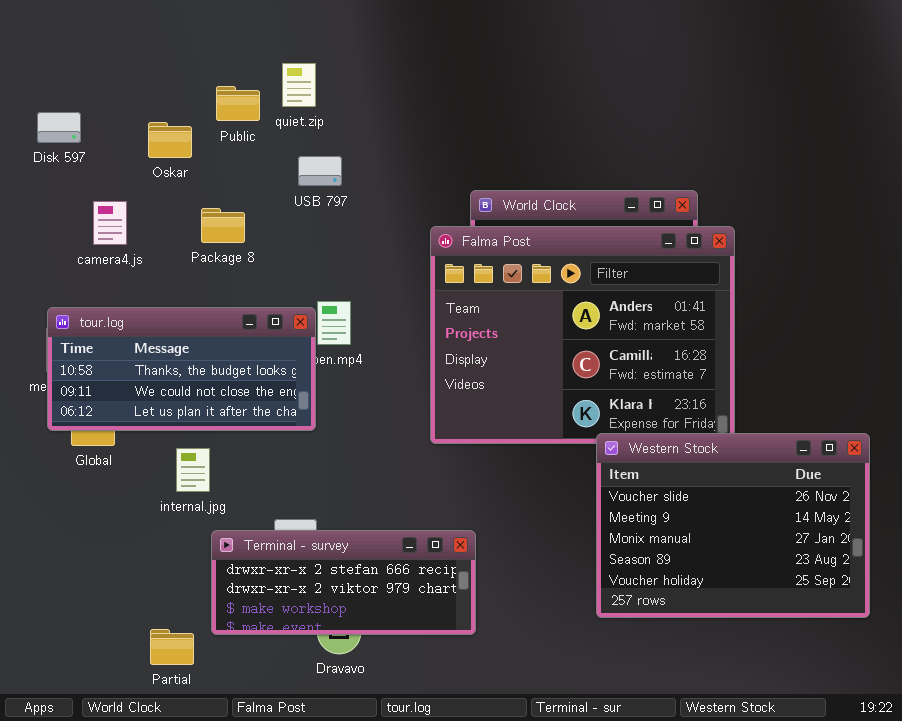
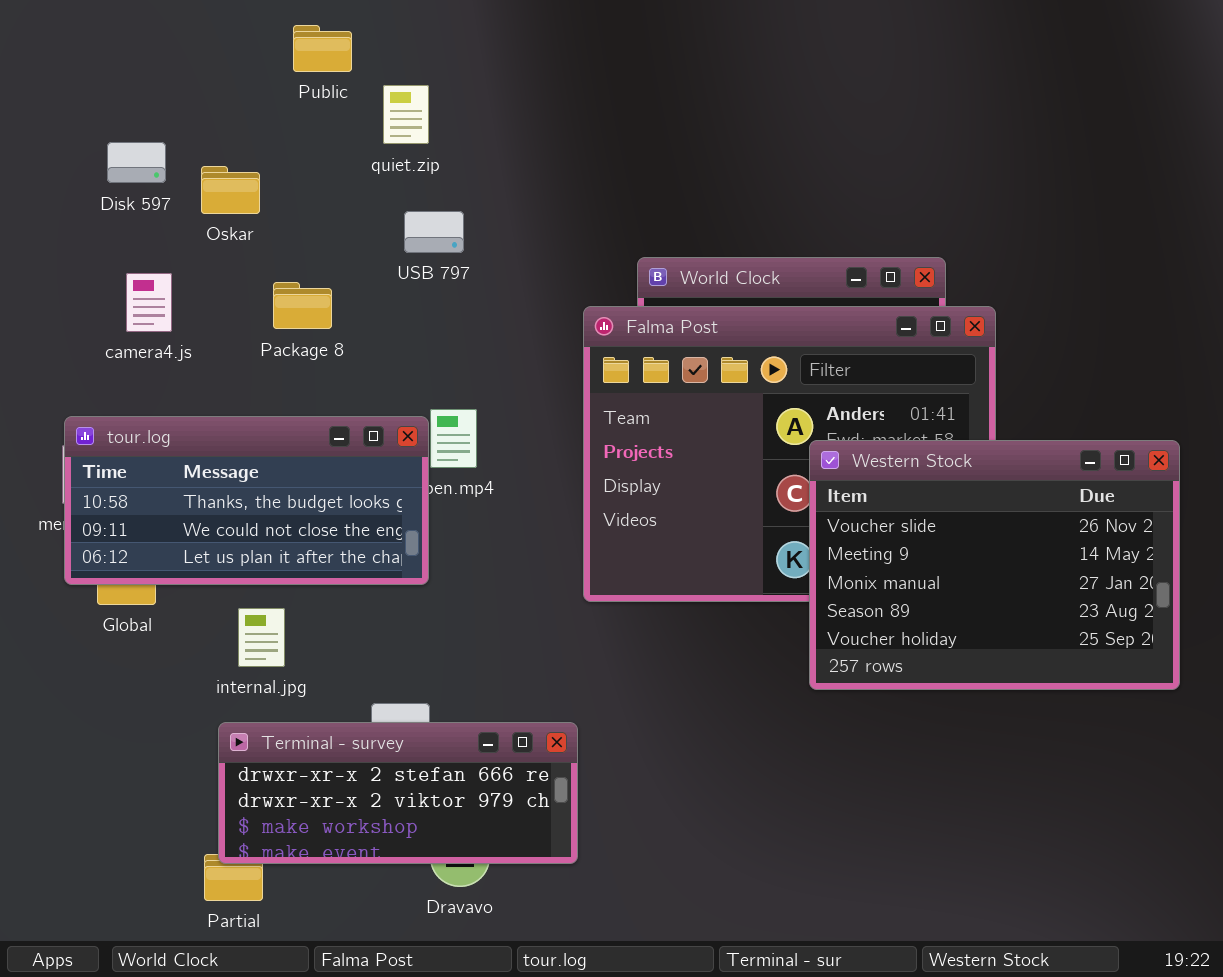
Public: [216,86,260,121] -> [293,25,352,72], moved
Disk 597: [37,112,81,143] -> [107,142,166,183], moved
Western Stock: [596,433,870,618] -> [809,440,1180,690], moved
Terminal - survey: [211,530,476,635] -> [218,722,578,864], moved

